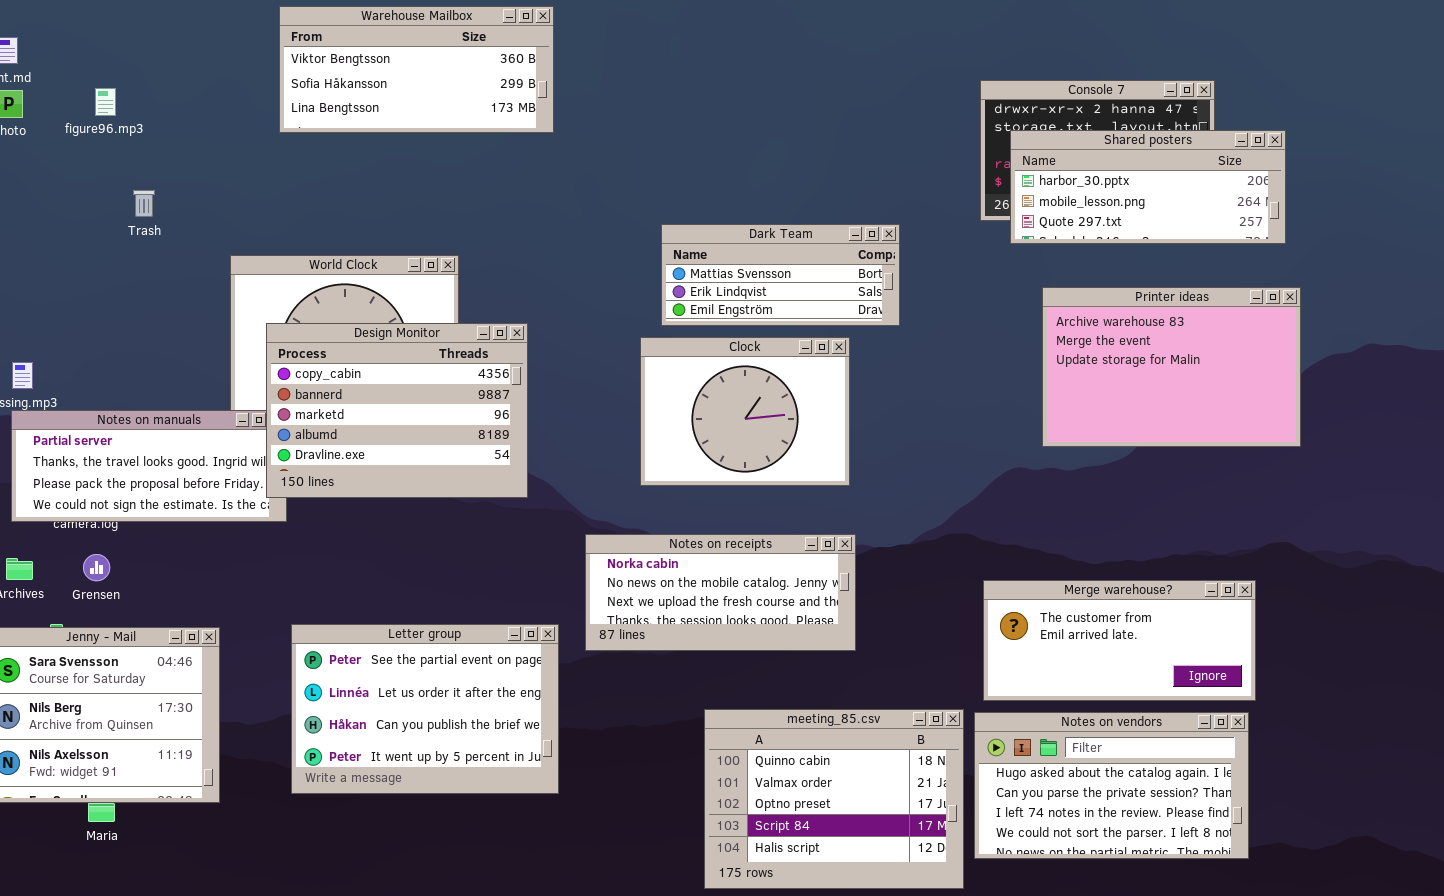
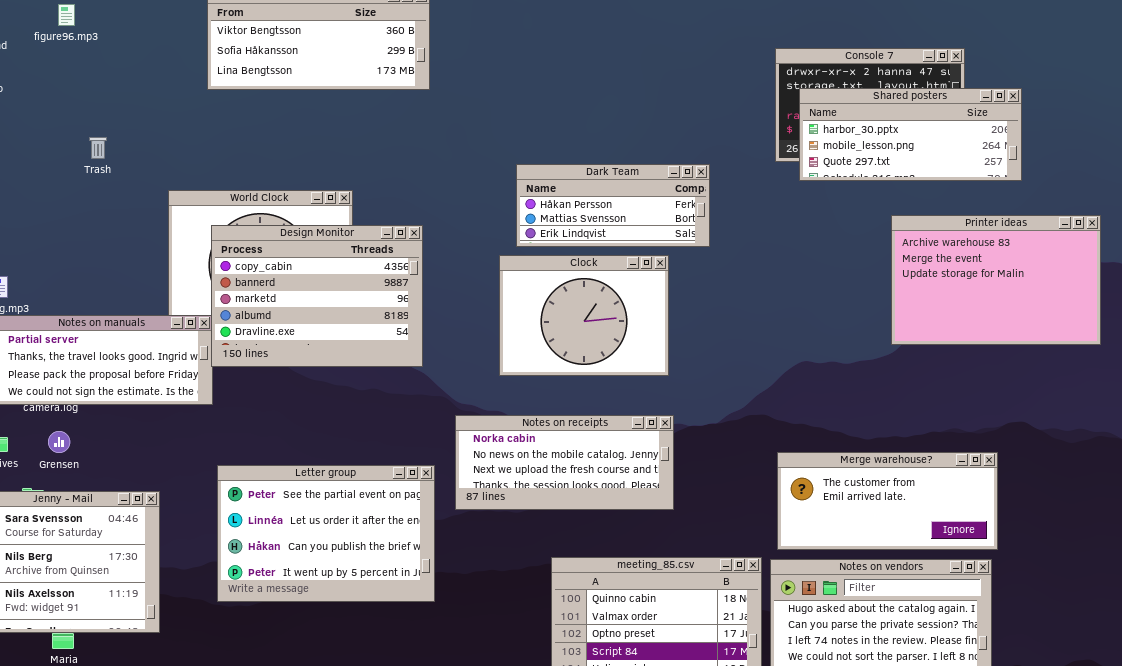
figure96.mp3: [95,88,116,116] -> [58,4,75,26], moved
Dark Team: [661,224,900,326] -> [516,164,710,247], scrolled up 1 row
Printer ideas: [1042,287,1301,447] -> [891,215,1101,345], moved
Design Monitor: [266,323,528,498] -> [211,225,423,367], moved
Letter group: [291,624,559,794] -> [217,465,435,602], moved

